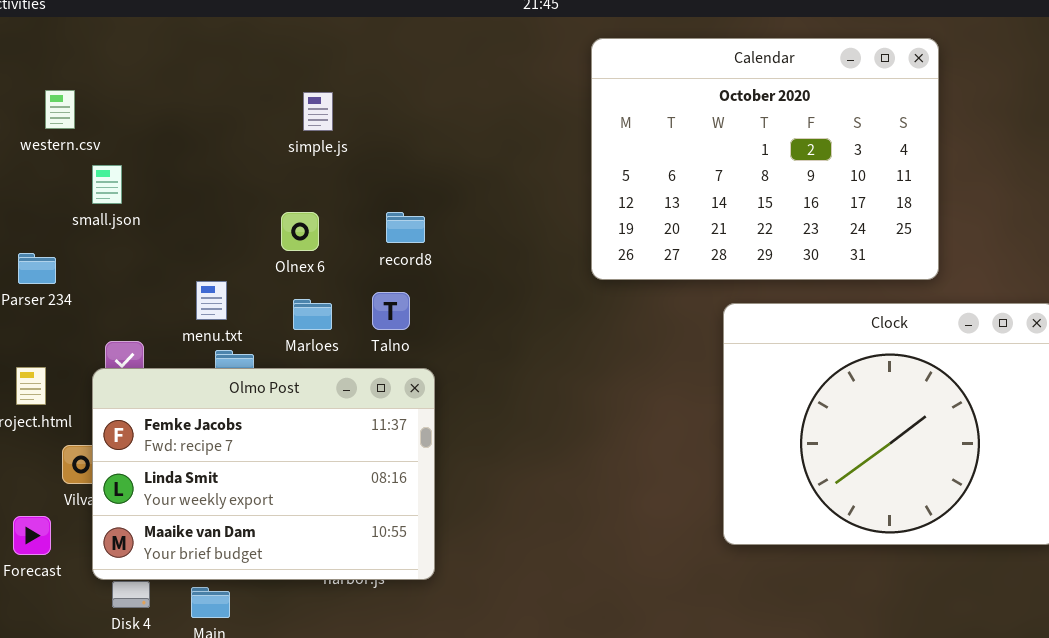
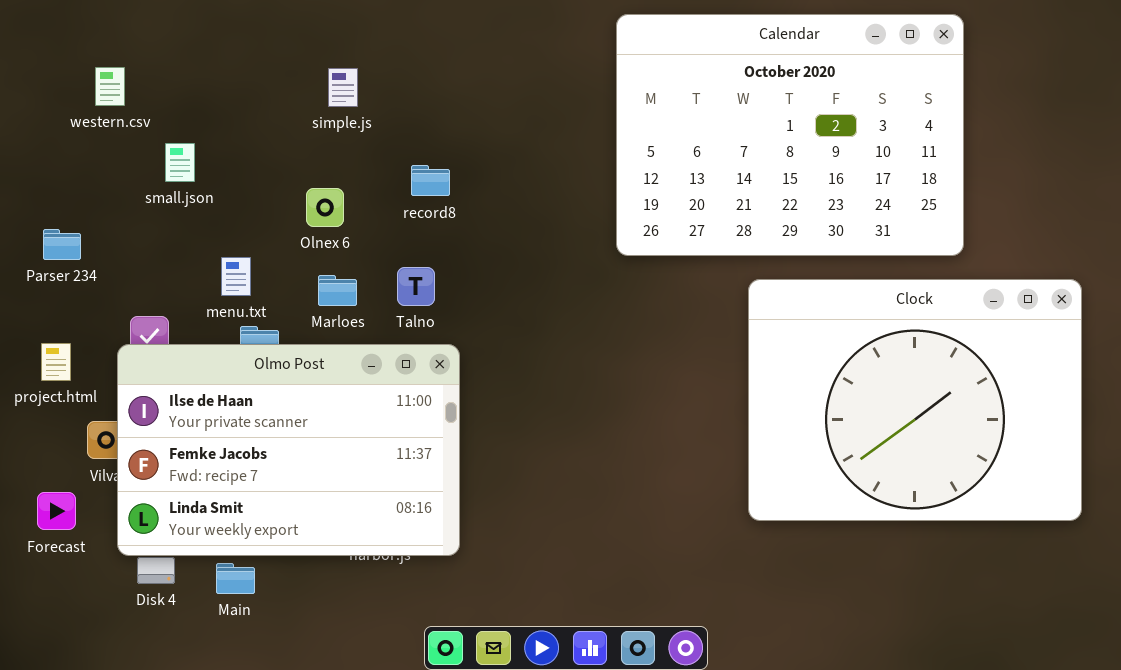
western.csv: [45,90,75,129] -> [95,67,125,106], moved
small.json: [92,165,122,204] -> [165,143,195,182], moved
record8: [386,212,425,243] -> [411,165,450,196], moved
Olmo Post: [92,368,435,580] -> [117,344,460,556], scrolled up 1 row

